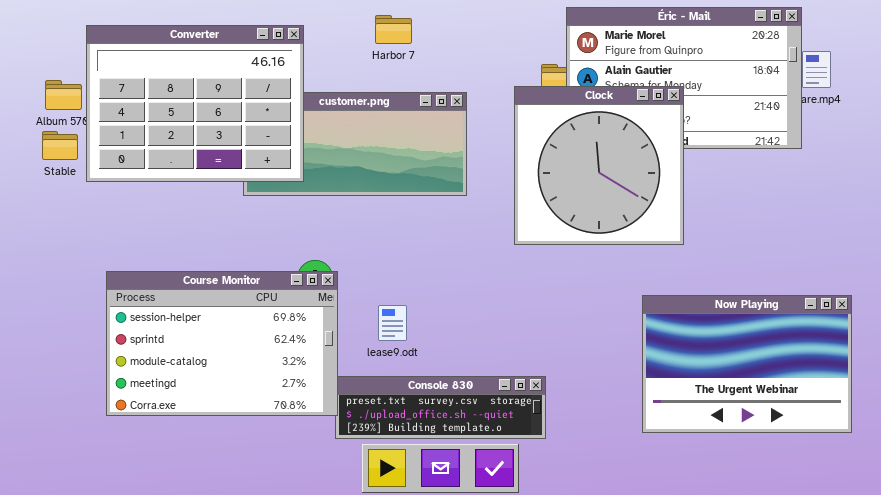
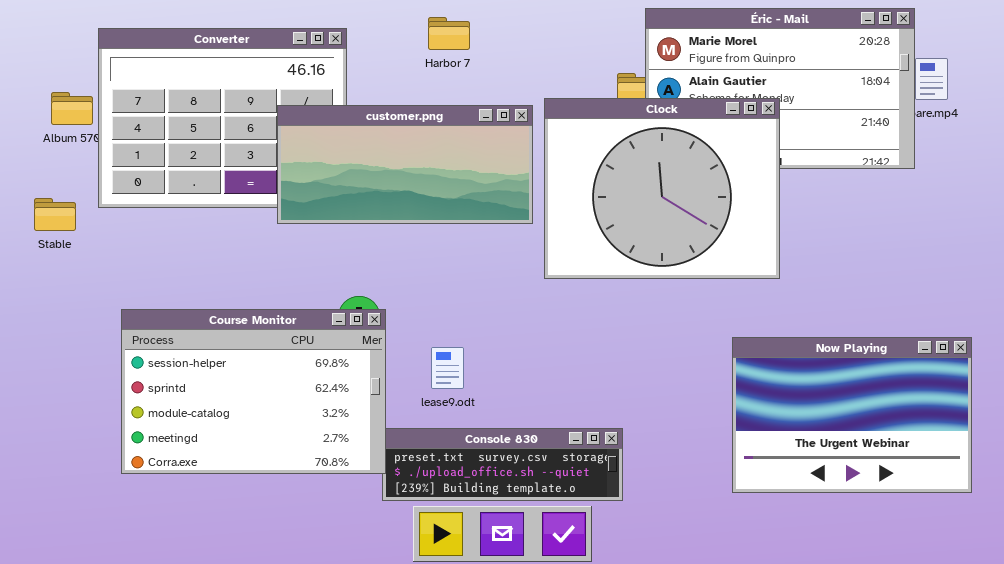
Clock: [514,86,684,245] -> [544,98,780,279], resized
customer.png: [243,92,467,196] -> [277,105,533,224], raised
Stable: [42,131,78,160] -> [34,198,76,231], moved

